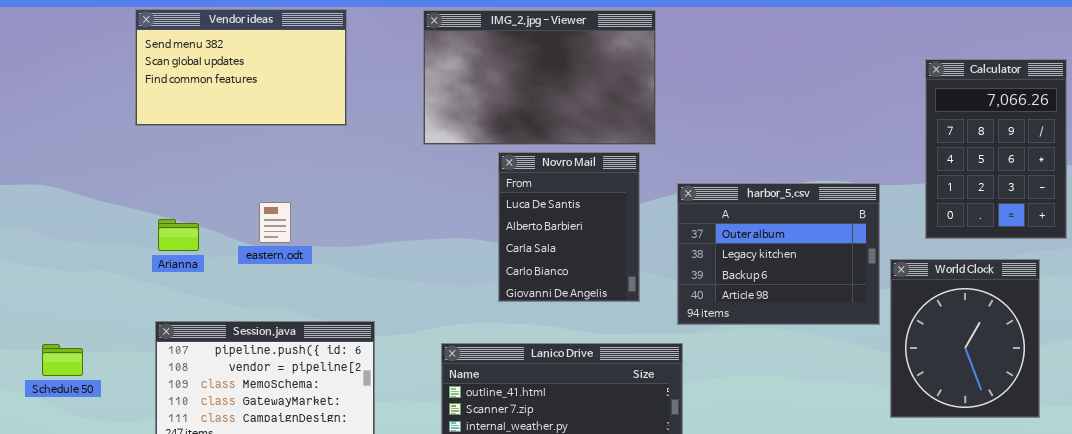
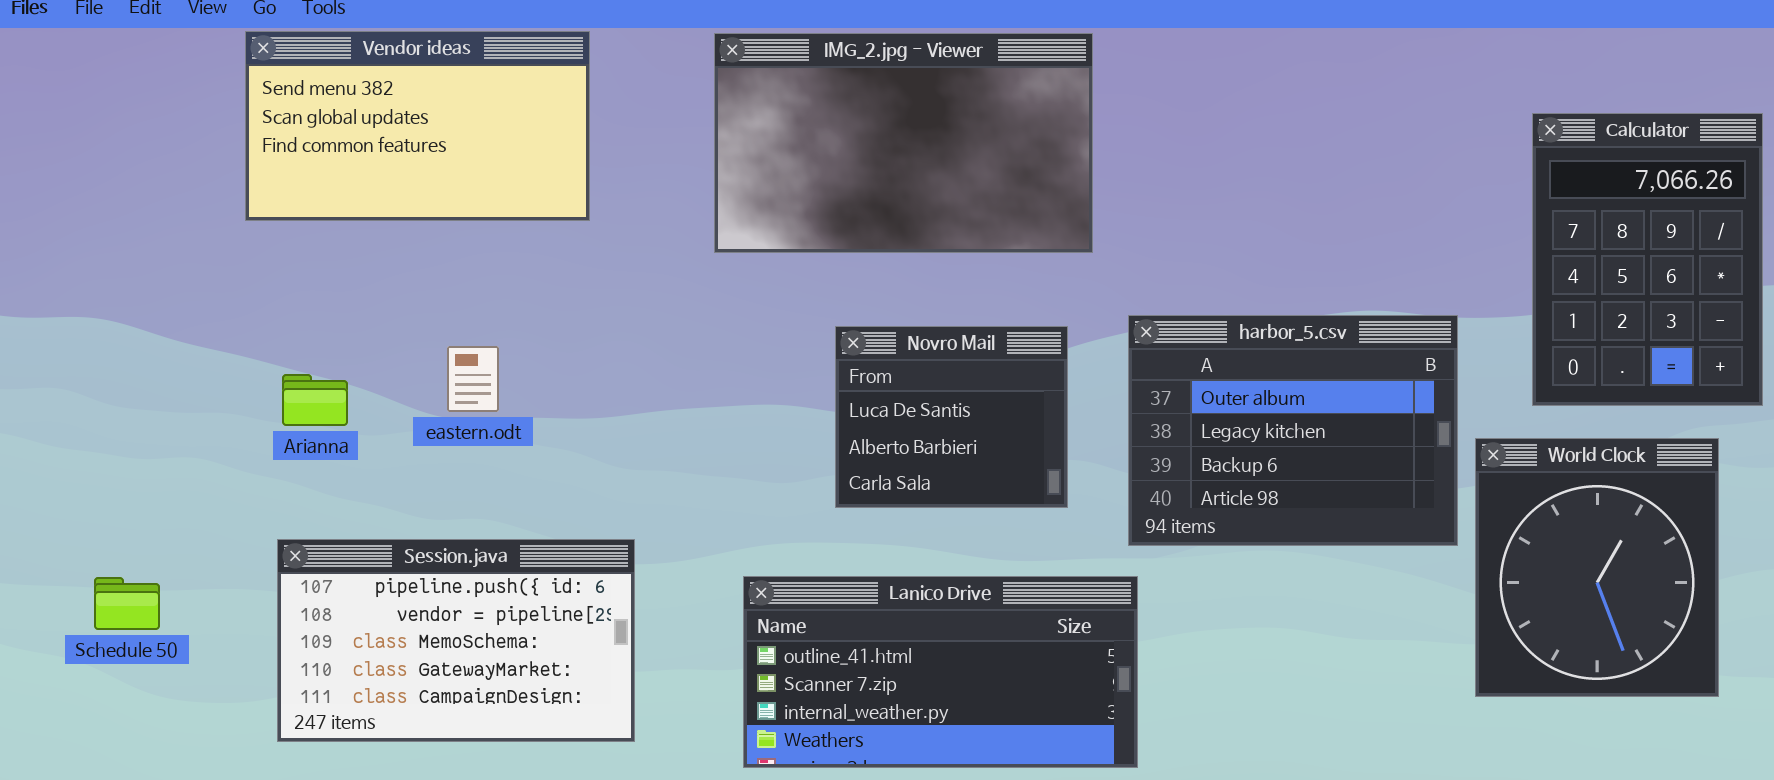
Novro Mail: [498,152,640,302] -> [835,326,1068,508], resized

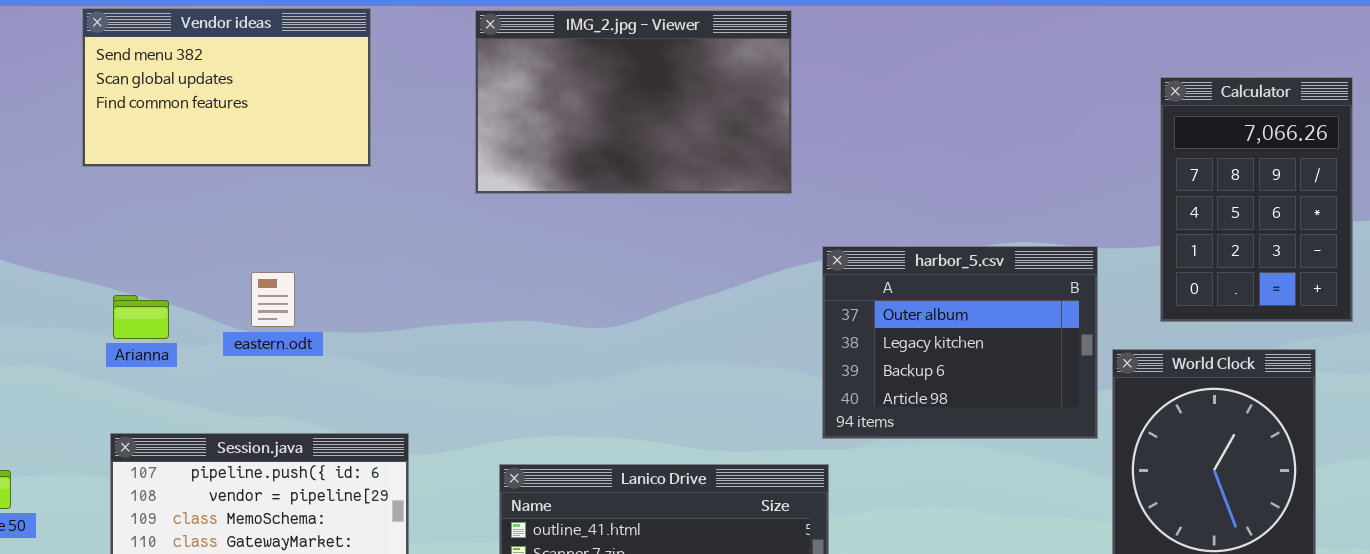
Novro Mail: [835,326,1068,508] -> none, closed

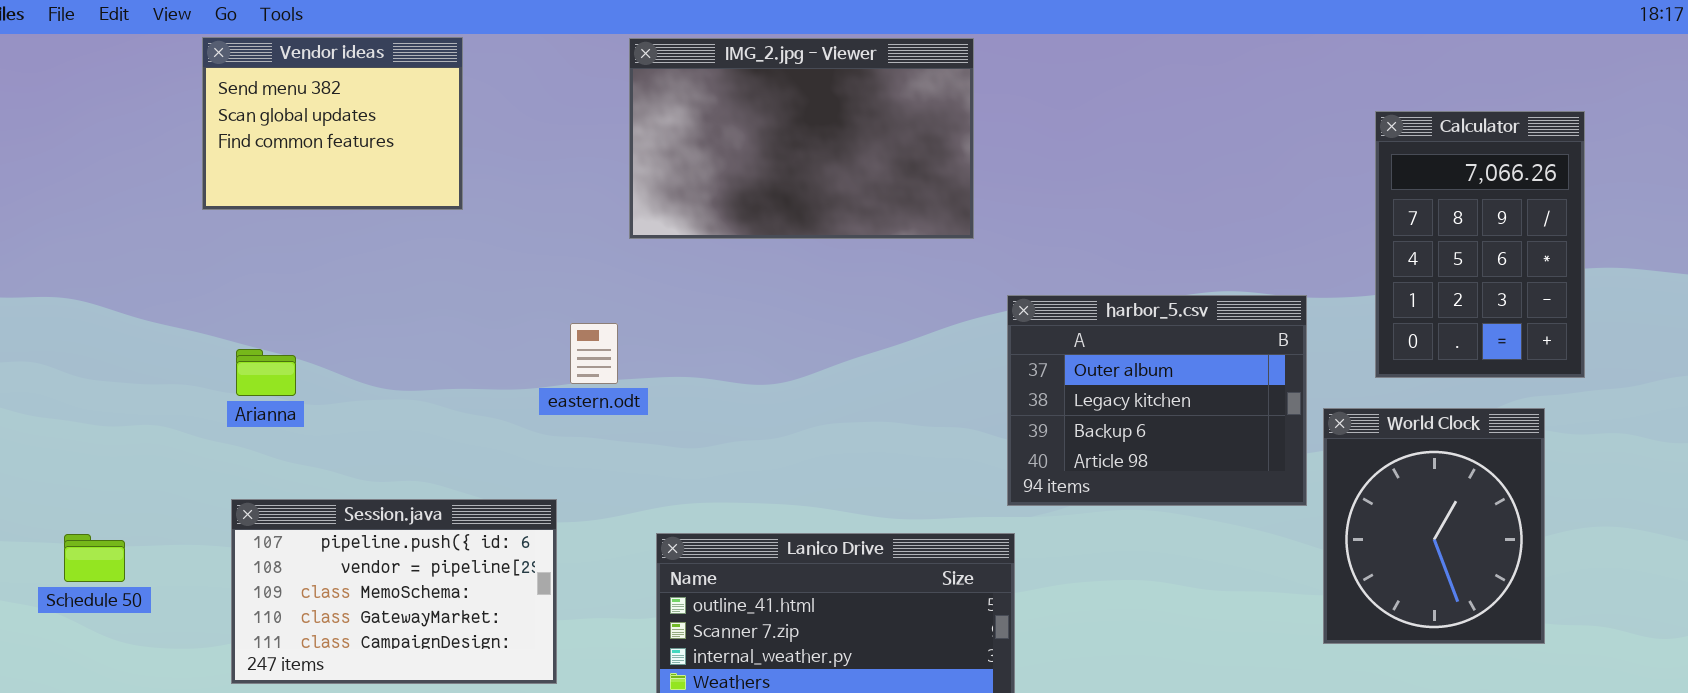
Vendor ideas: [82,8,371,167] -> [202,37,463,210], resized
eastern.odt: [251,272,295,327] -> [570,323,618,384], moved

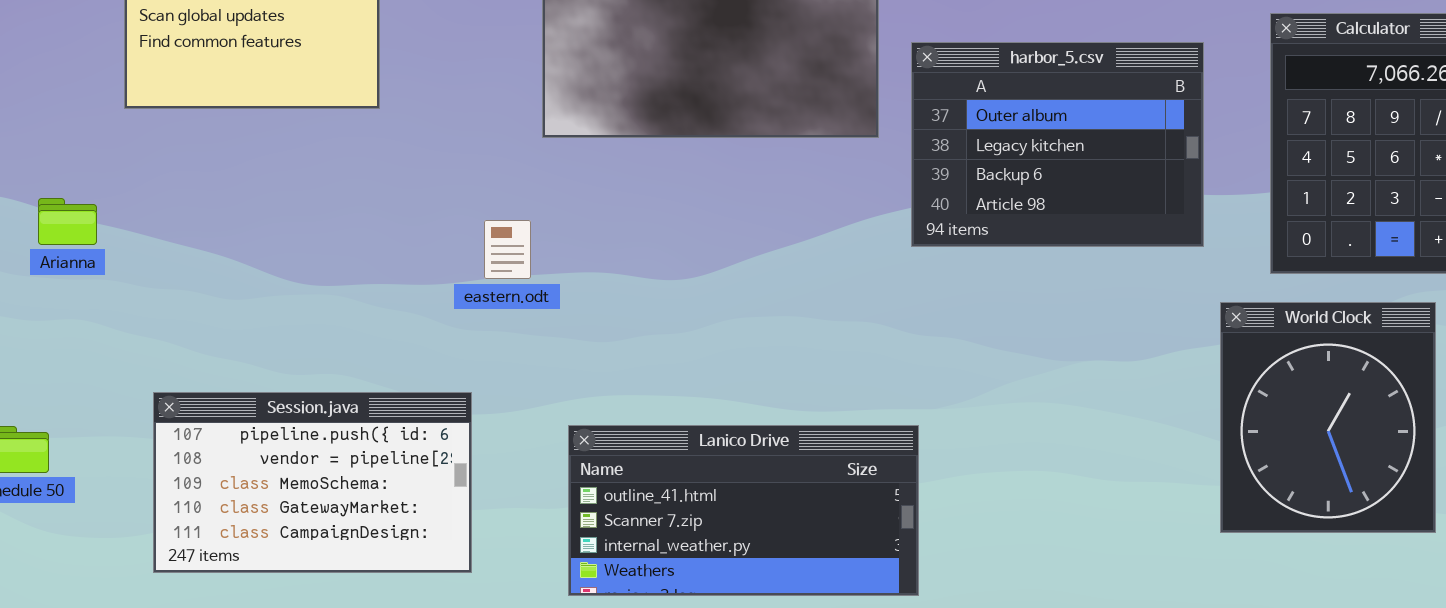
harbor_5.csv: [1007,295,1307,506] -> [911,42,1204,247], moved
Arianna: [236,349,296,396] -> [38,198,97,245], moved

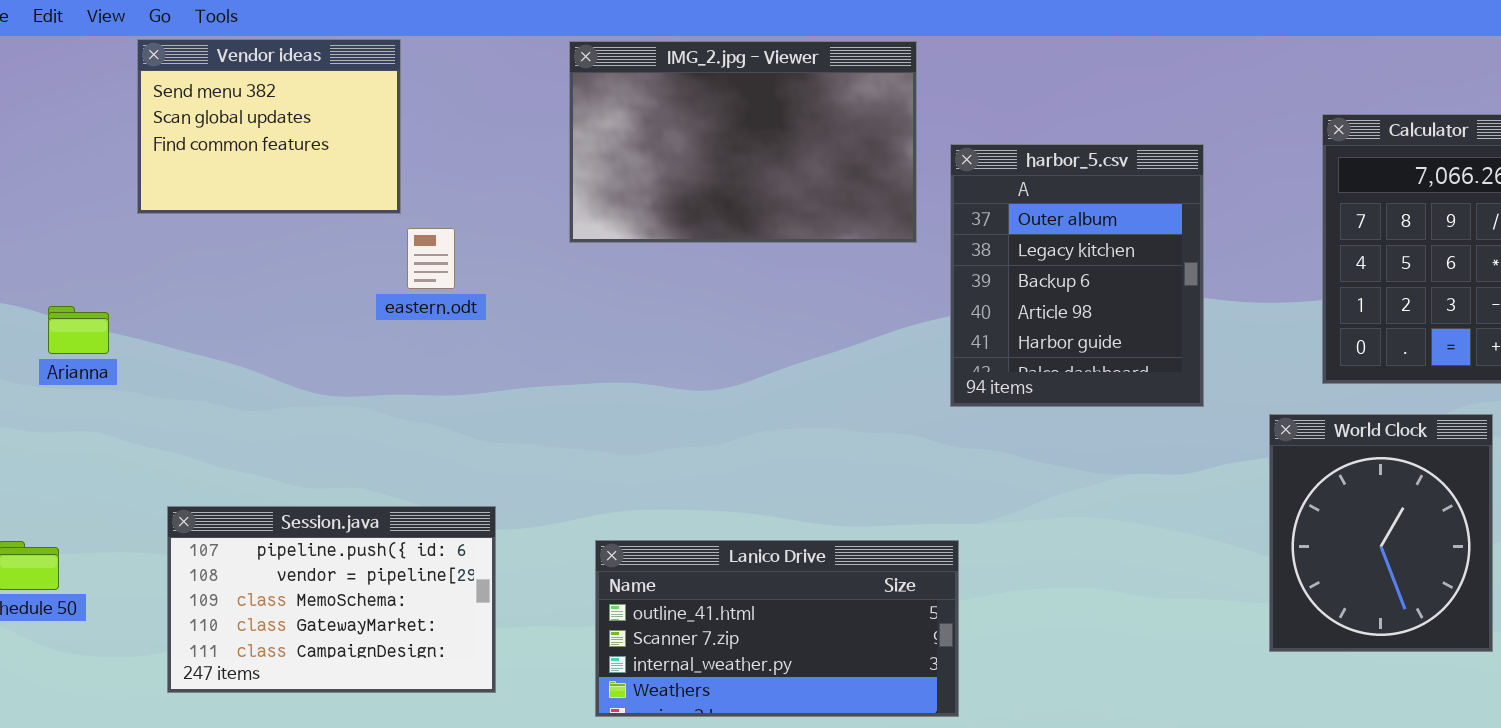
harbor_5.csv: [911,42,1204,247] -> [950,144,1204,407], resized
eastern.odt: [484,220,531,279] -> [407,228,455,289], moved

